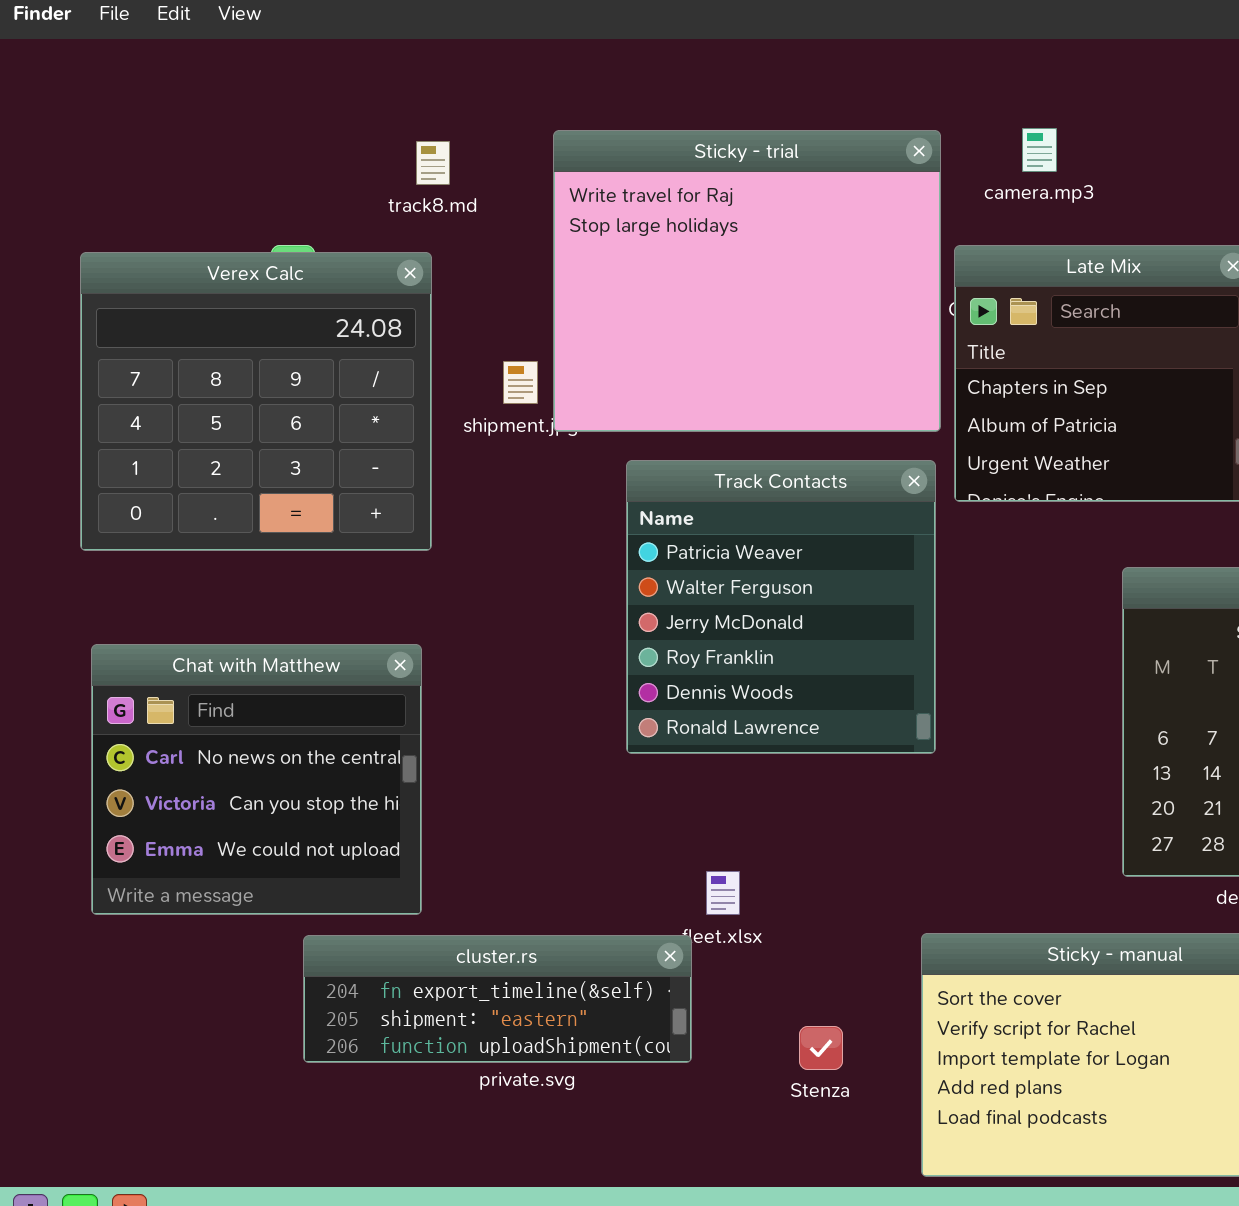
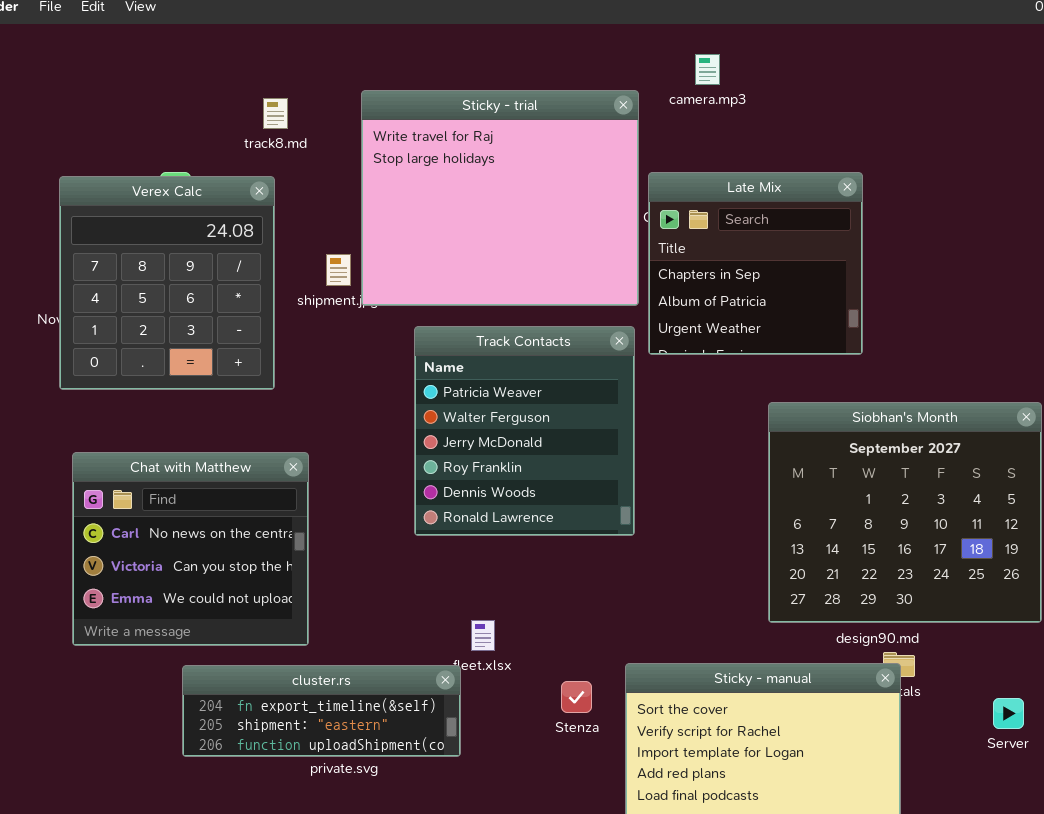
camera.mp3: [1022,128,1057,172] -> [695,54,720,85], moved
Verex Calc: [80,252,432,551] -> [59,176,275,390], resized
Chat with Matthew: [91,644,422,915] -> [72,452,309,646], moved
Stenza: [799,1026,843,1070] -> [561,681,592,713], moved

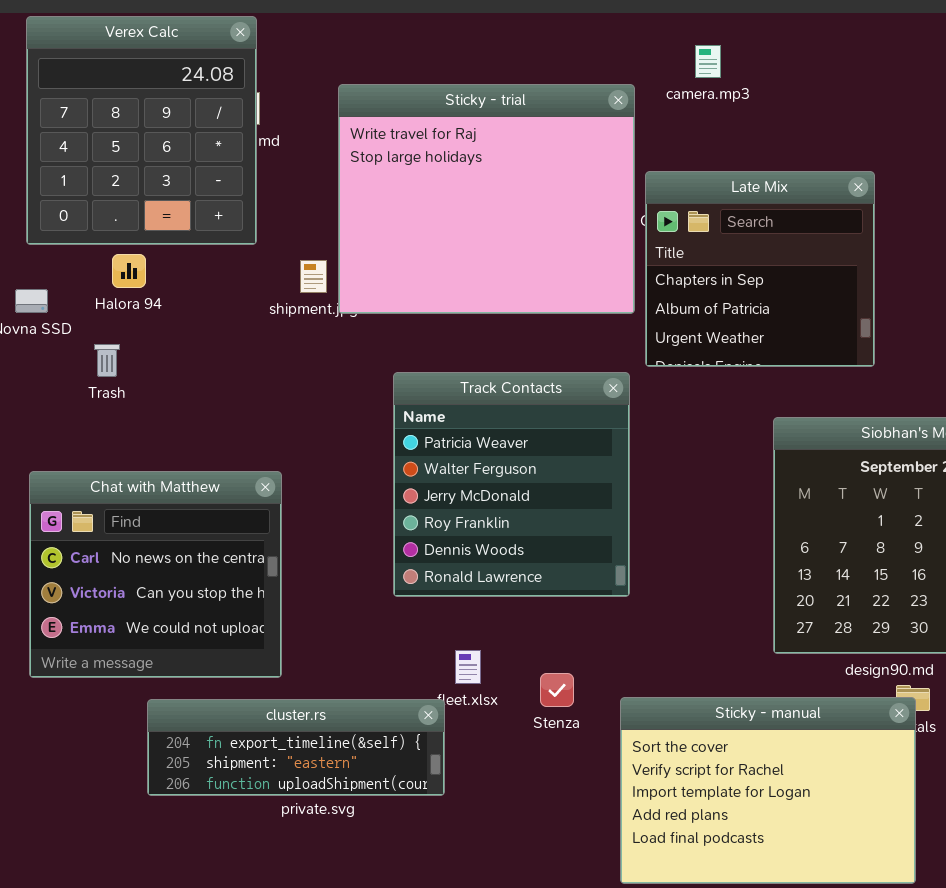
Verex Calc: [59,176,275,390] -> [26,16,257,245], moved
Track Contacts: [414,326,635,536] -> [393,372,630,597], moved
Stenza: [561,681,592,713] -> [540,673,574,707], moved

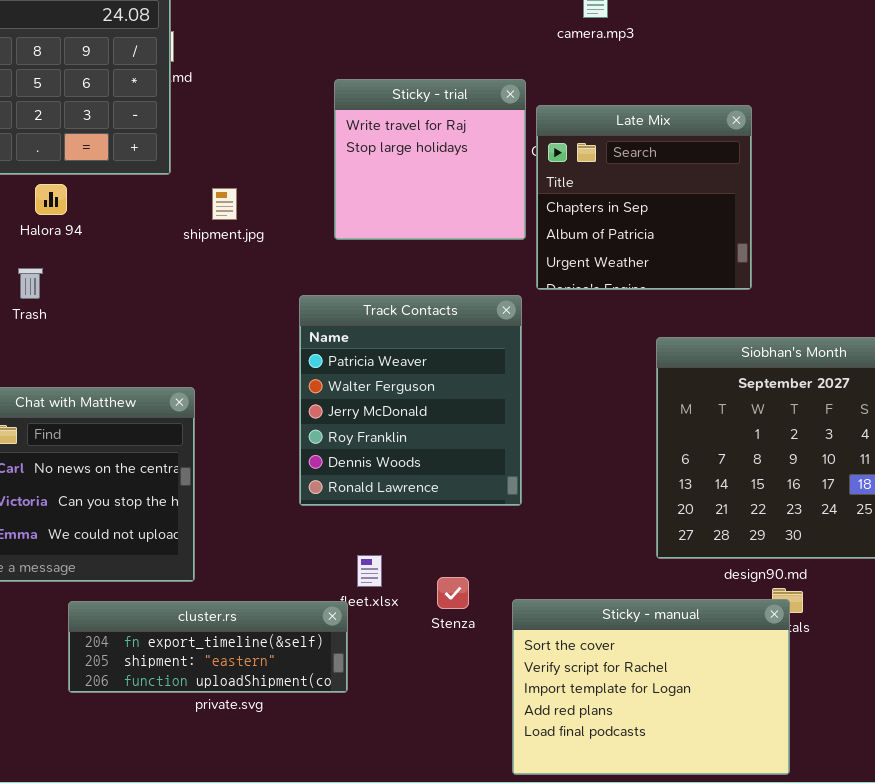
Sticky - trial: [338,84,635,314] -> [334,79,526,240], resized

